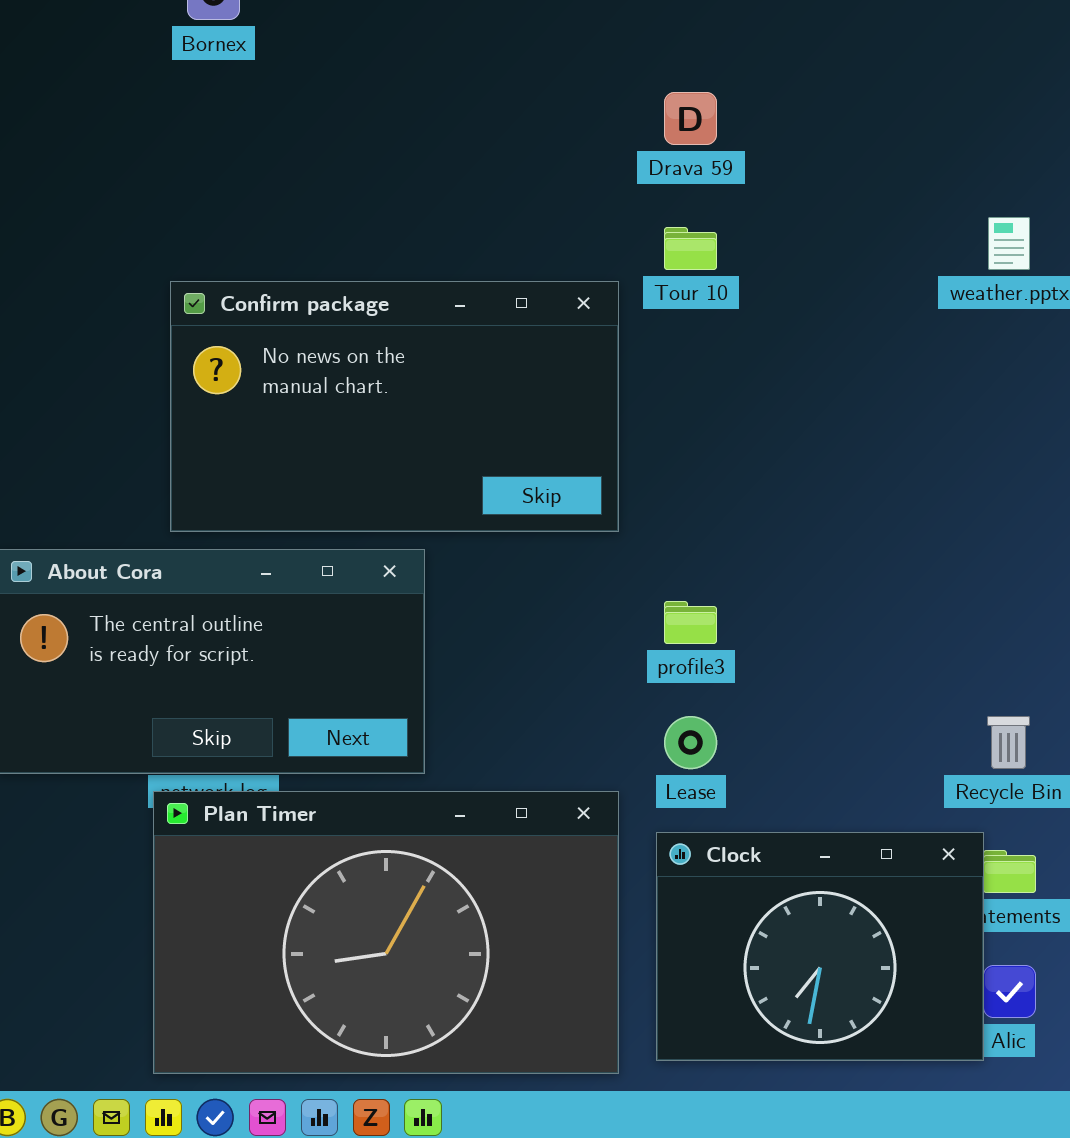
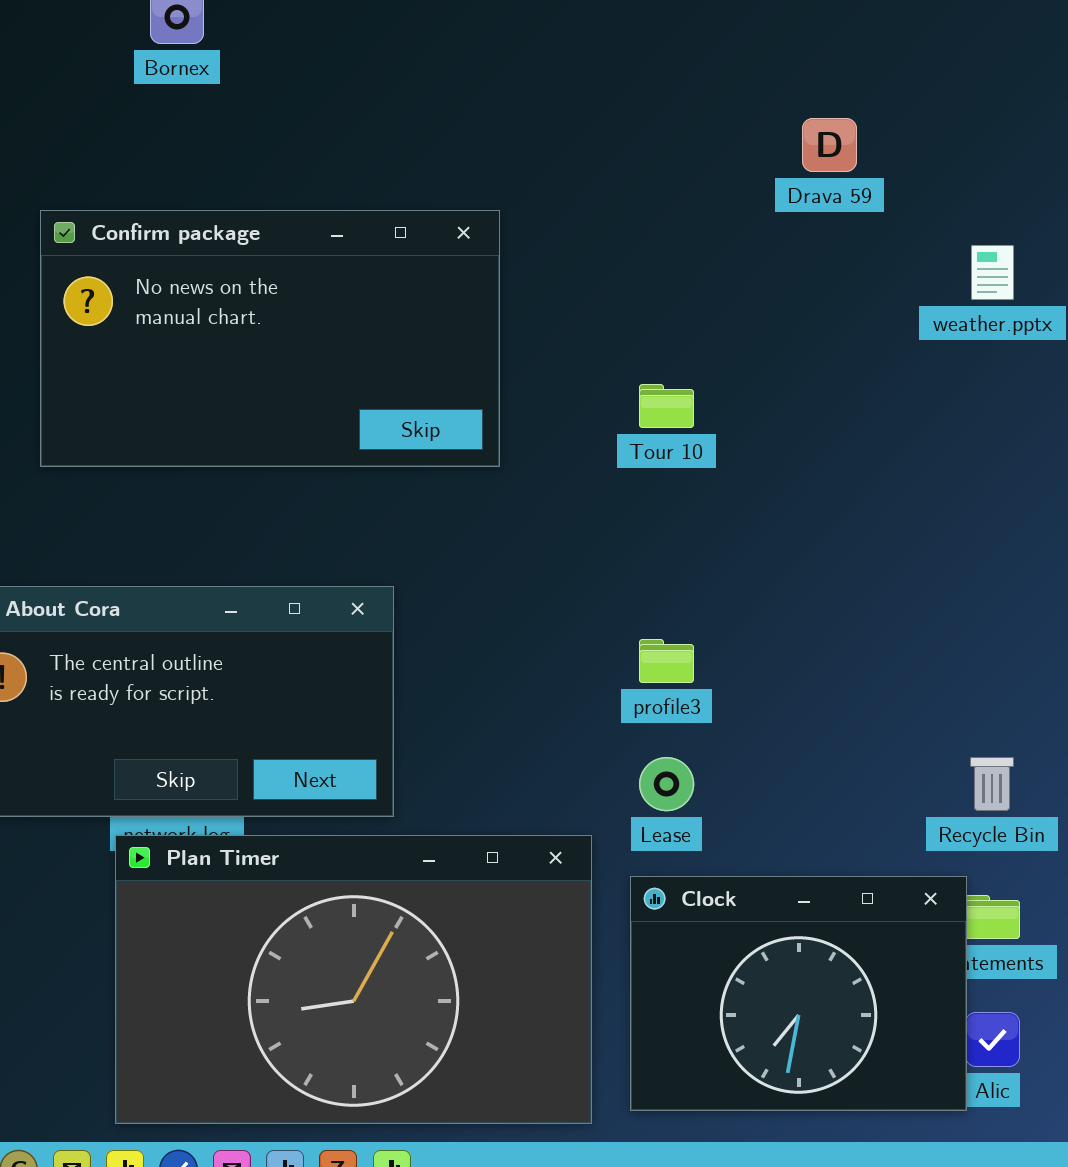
Drava 59: [664,92,717,145] -> [802,118,857,172], moved
Tour 10: [664,227,717,270] -> [639,384,694,428], moved
Confirm package: [170,281,619,532] -> [40,210,500,467], moved

